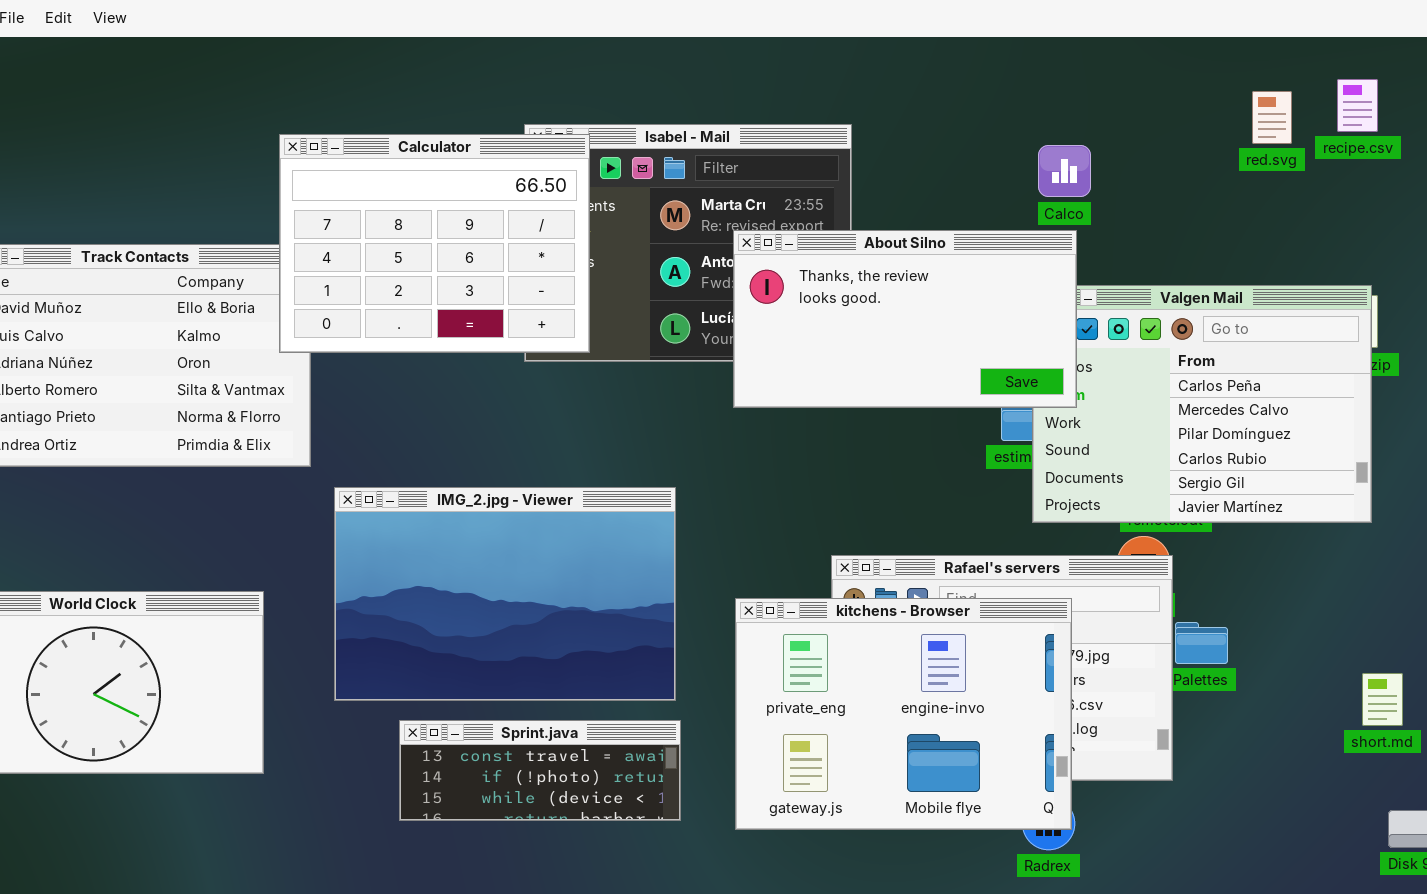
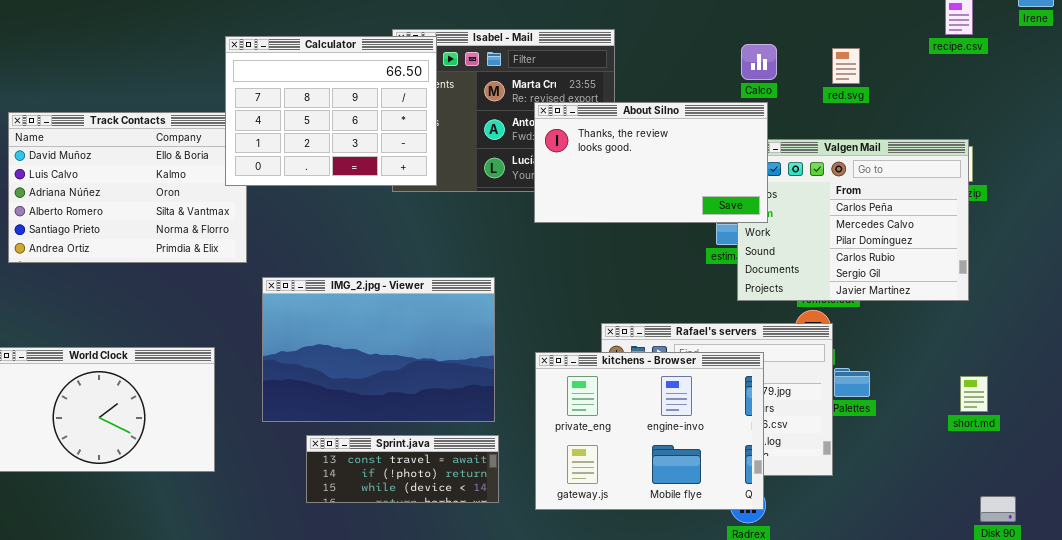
red.svg: [1252,91,1292,144] -> [832,48,860,84], moved
short.md: [1362,673,1403,726] -> [960,376,988,412], moved

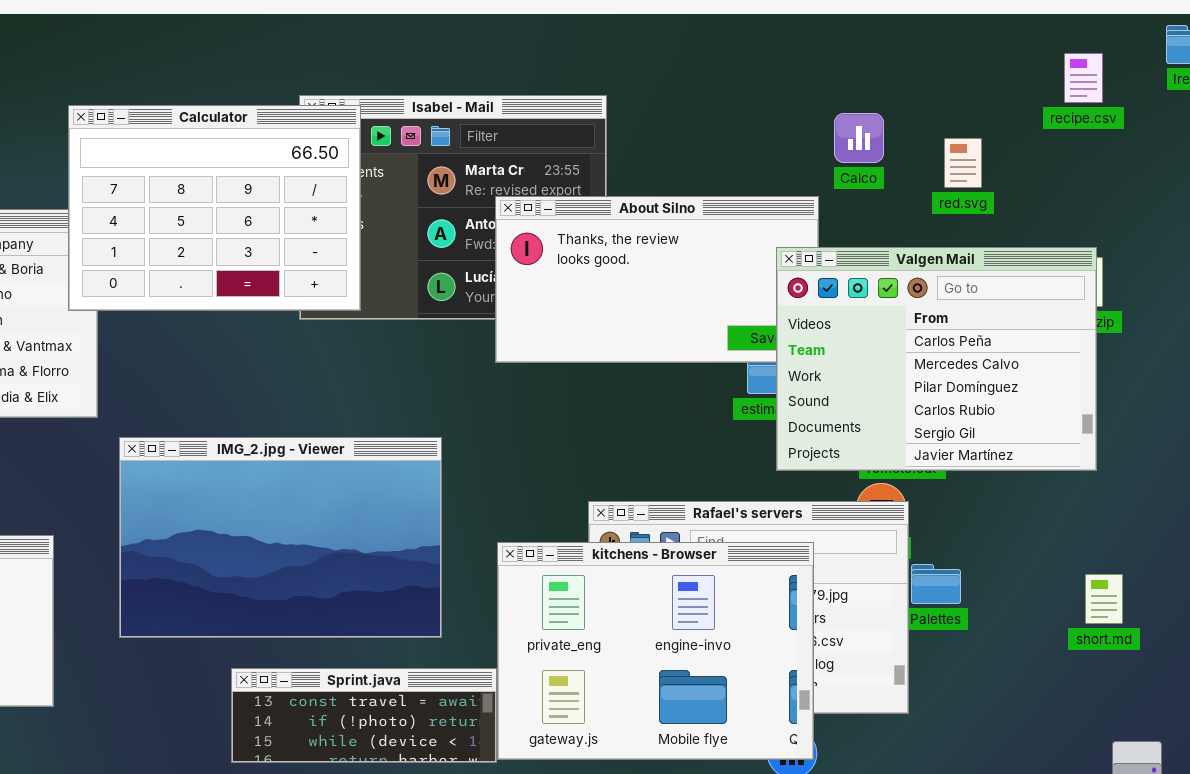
Calco: [741,44,777,80] -> [834,113,884,163], moved
red.svg: [832,48,860,84] -> [944,138,982,188], moved
Valgen Mail: [737,139,969,301] -> [776,247,1097,471], raised
Sprint.java: [306,435,499,503] -> [231,668,497,763], moved

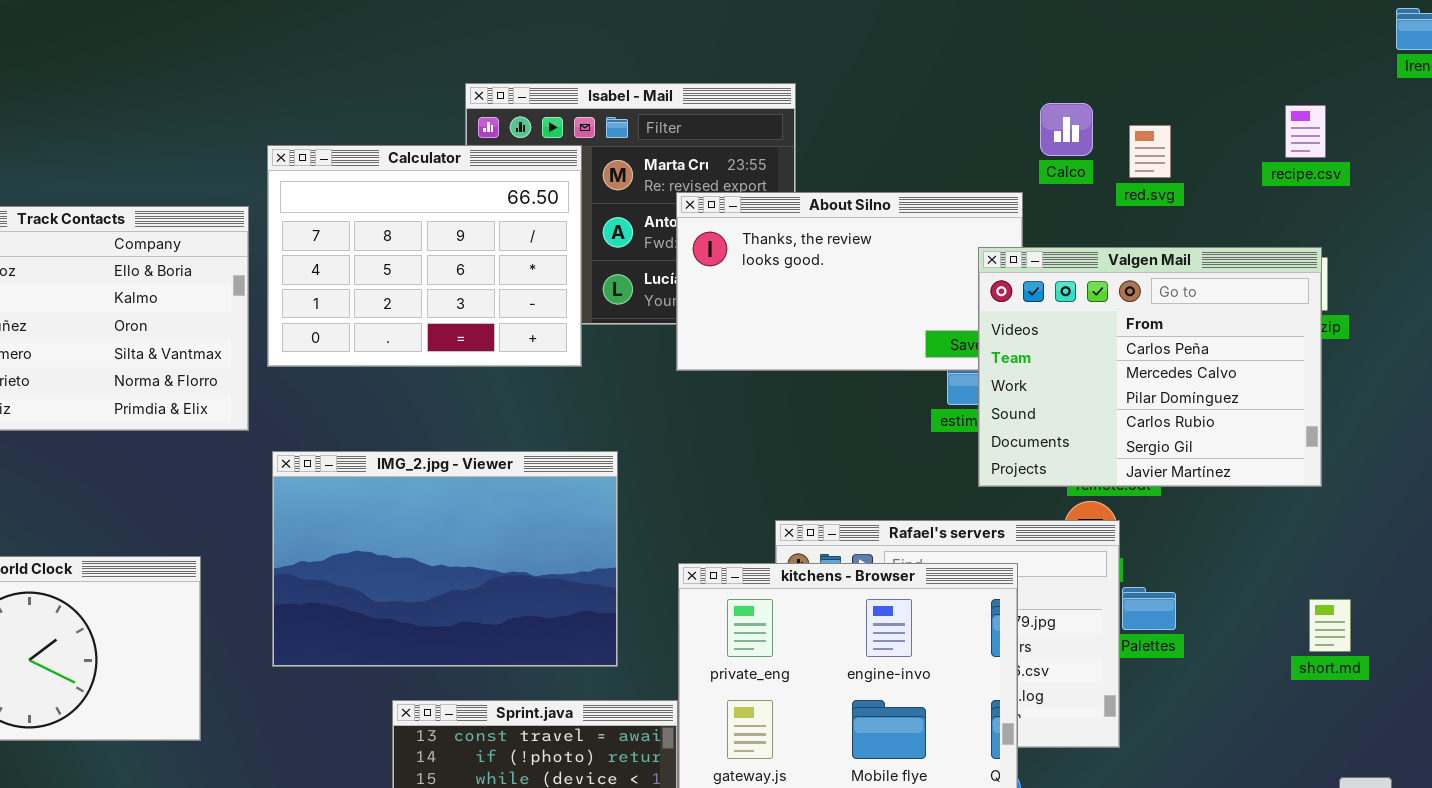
recipe.csv: [1064,53,1103,103] -> [1285,105,1326,158], moved
Calculator: [68,105,361,311] -> [267,145,582,367], moved
red.svg: [944,138,982,188] -> [1129,125,1171,178], moved

